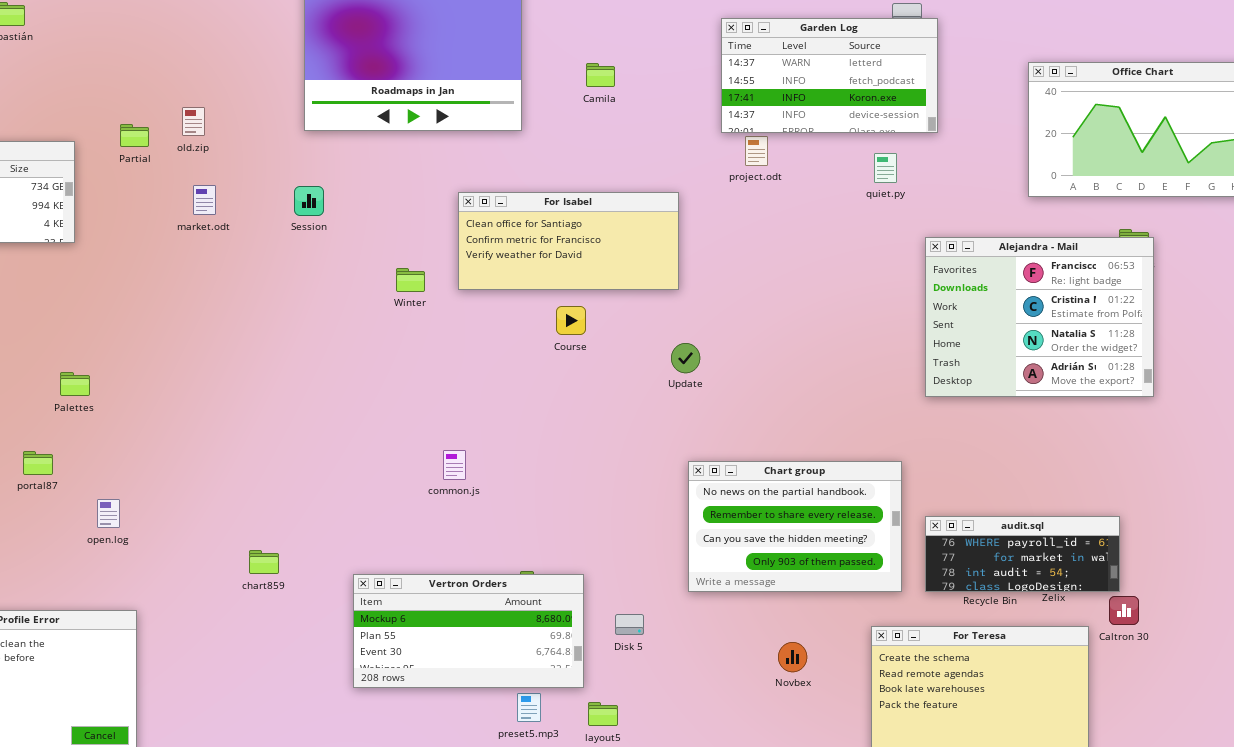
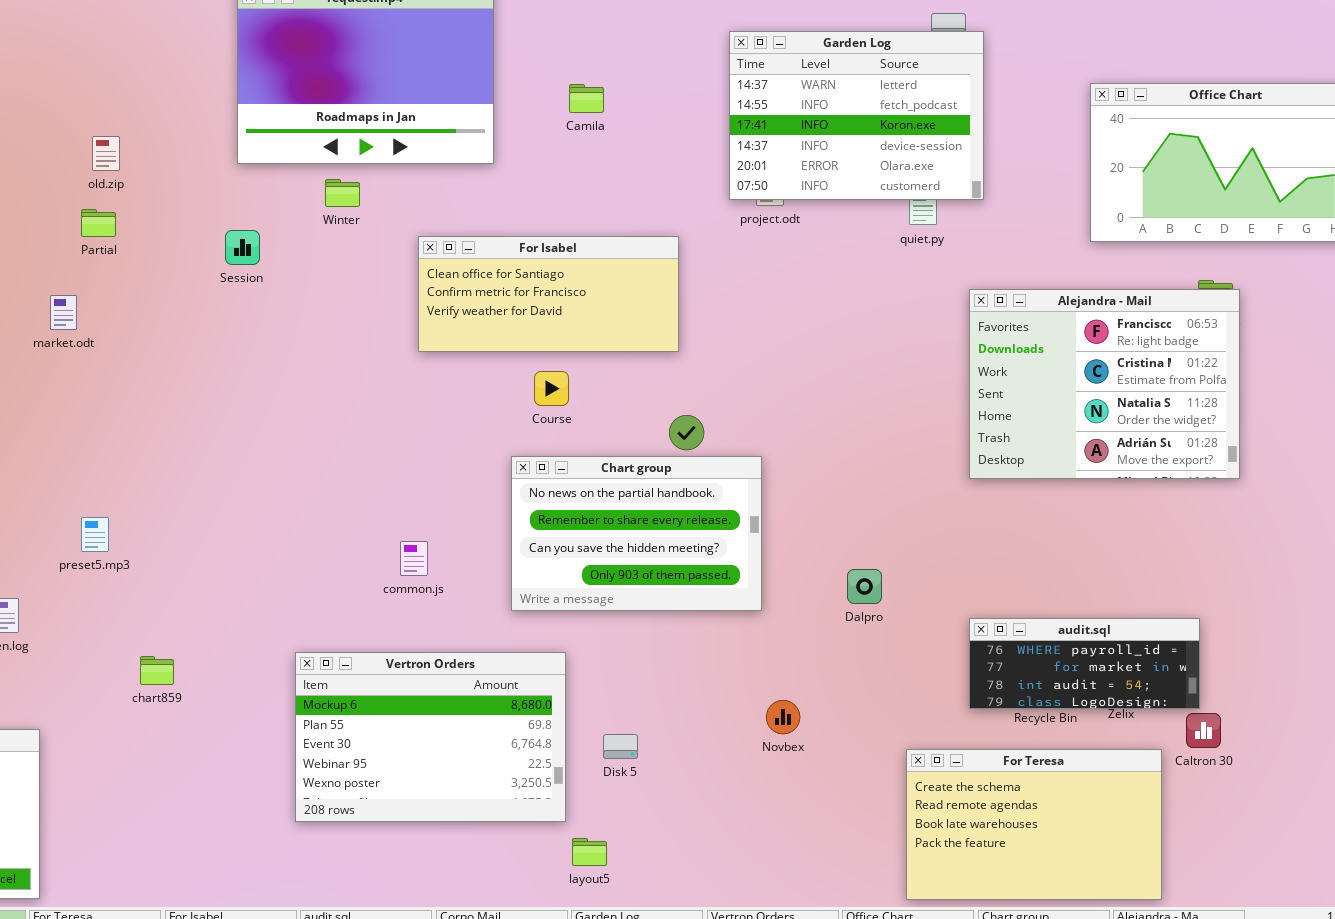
Garden Log: [721,18,938,133] -> [729,31,984,200], resized
Partial: [120,124,149,147] -> [81,209,116,237], moved
market.odt: [193,185,216,215] -> [50,295,77,330], moved
Winter: [396,268,425,292] -> [325,179,360,207], moved
Chart group: [688,461,902,592] -> [511,456,762,611], moved
chart859: [249,550,279,574] -> [140,656,174,685], moved
Vertron Orders: [353,574,584,688] -> [295,652,566,822], resized
Novbex: [778,642,807,672] -> [766,700,800,734], moved
preset5.mp3: [517,693,541,722] -> [81,517,109,552], moved

